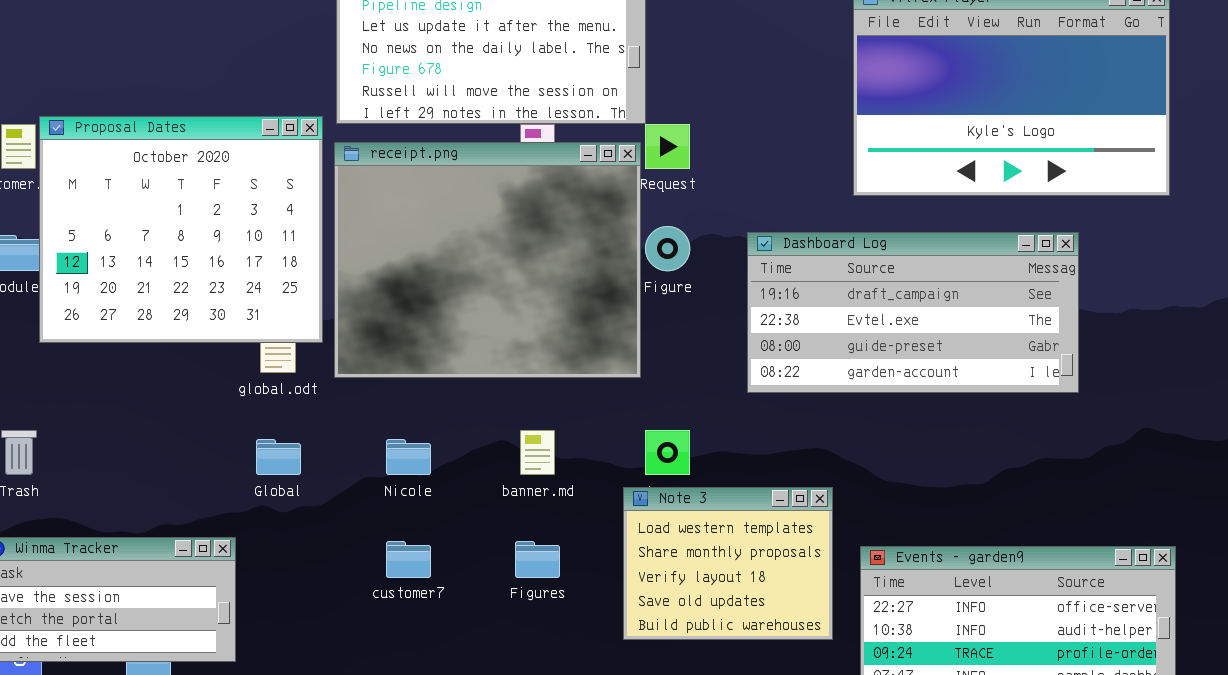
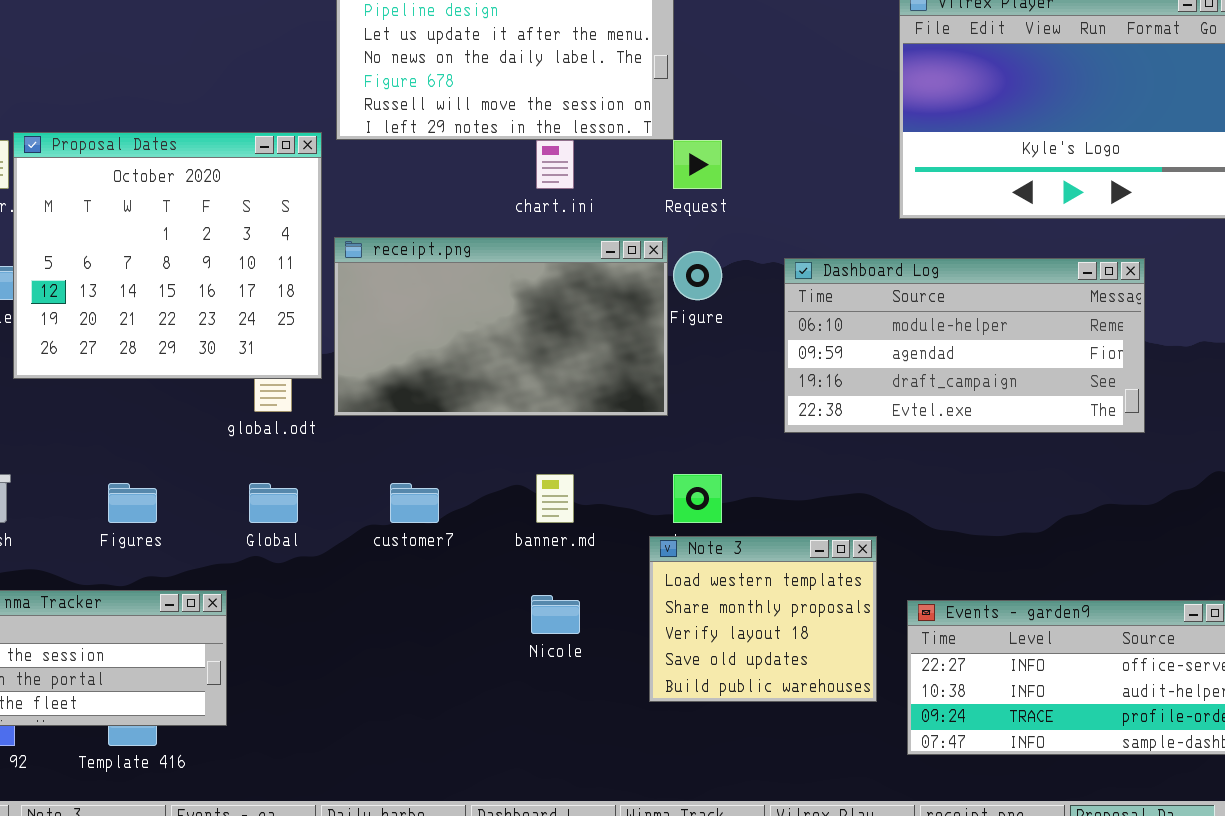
receipt.png: [334,142,641,378] -> [334,237,668,416], resized
Dashboard Log: [747,232,1079,393] -> [784,258,1145,433], scrolled up 2 rows
Nicole: [386,439,431,475] -> [531,595,580,634], moved
customer7: [386,541,431,578] -> [390,483,439,523], moved
Figures: [515,541,560,578] -> [108,483,157,523], moved

